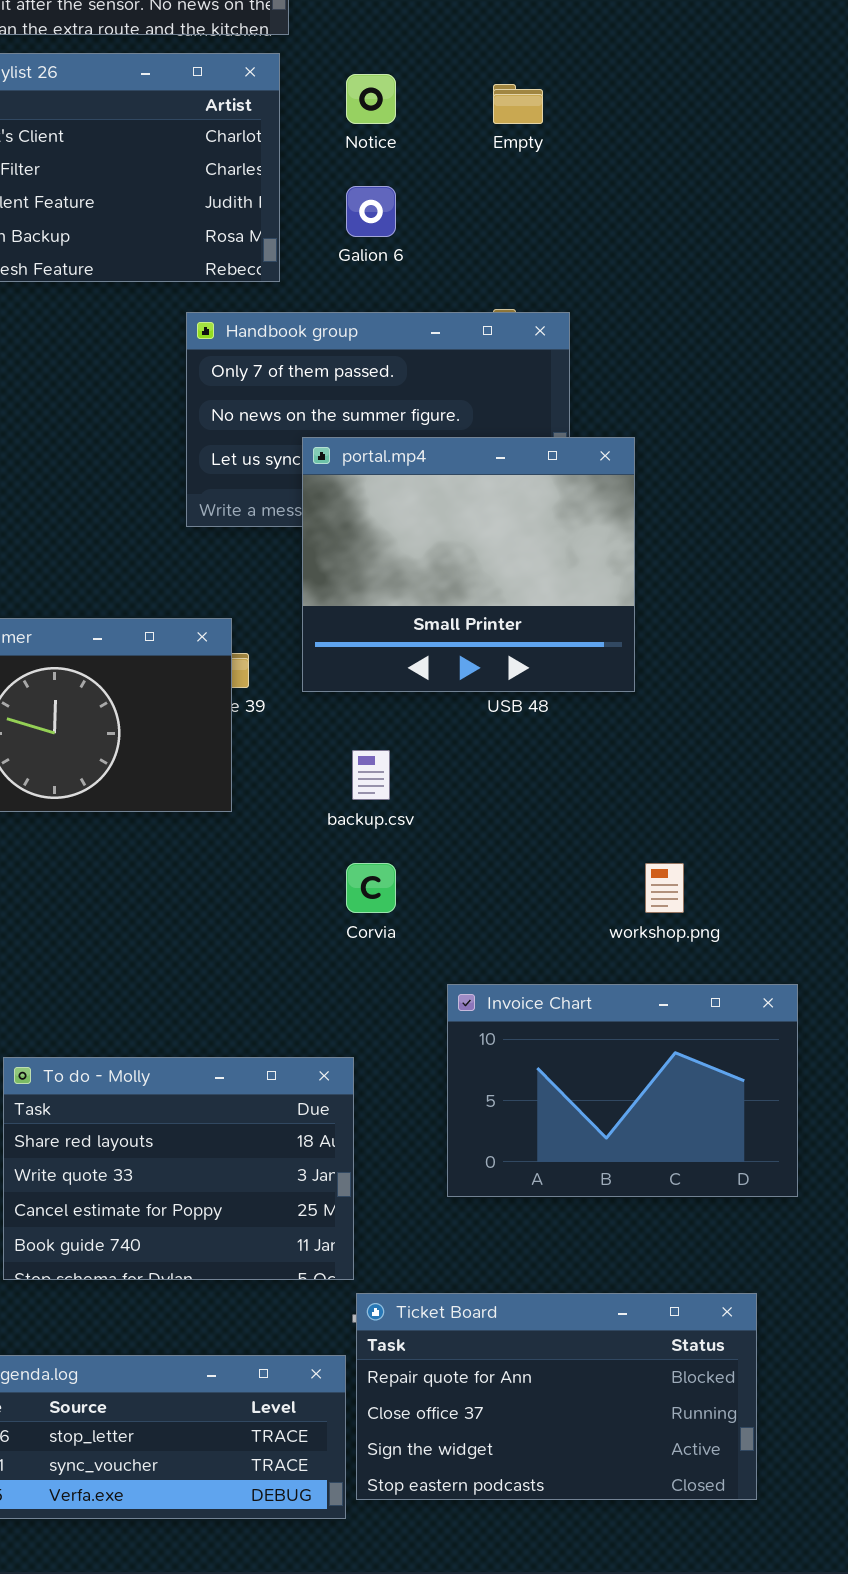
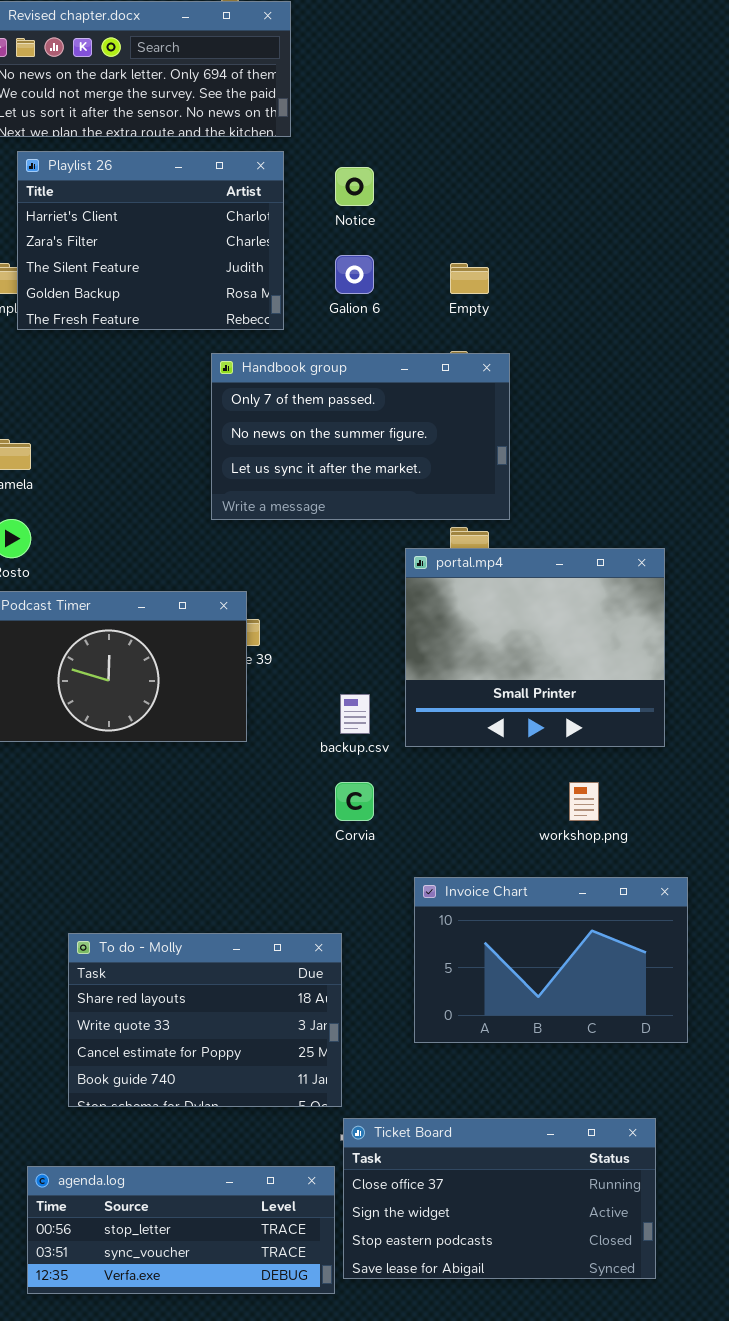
Empty: [493,84,543,124] -> [450,263,489,294], moved
portal.mp4: [302,437,635,692] -> [405,548,665,747], moved
Ticket Board: [356,1293,757,1500] -> [343,1118,656,1279], scrolled down 1 row

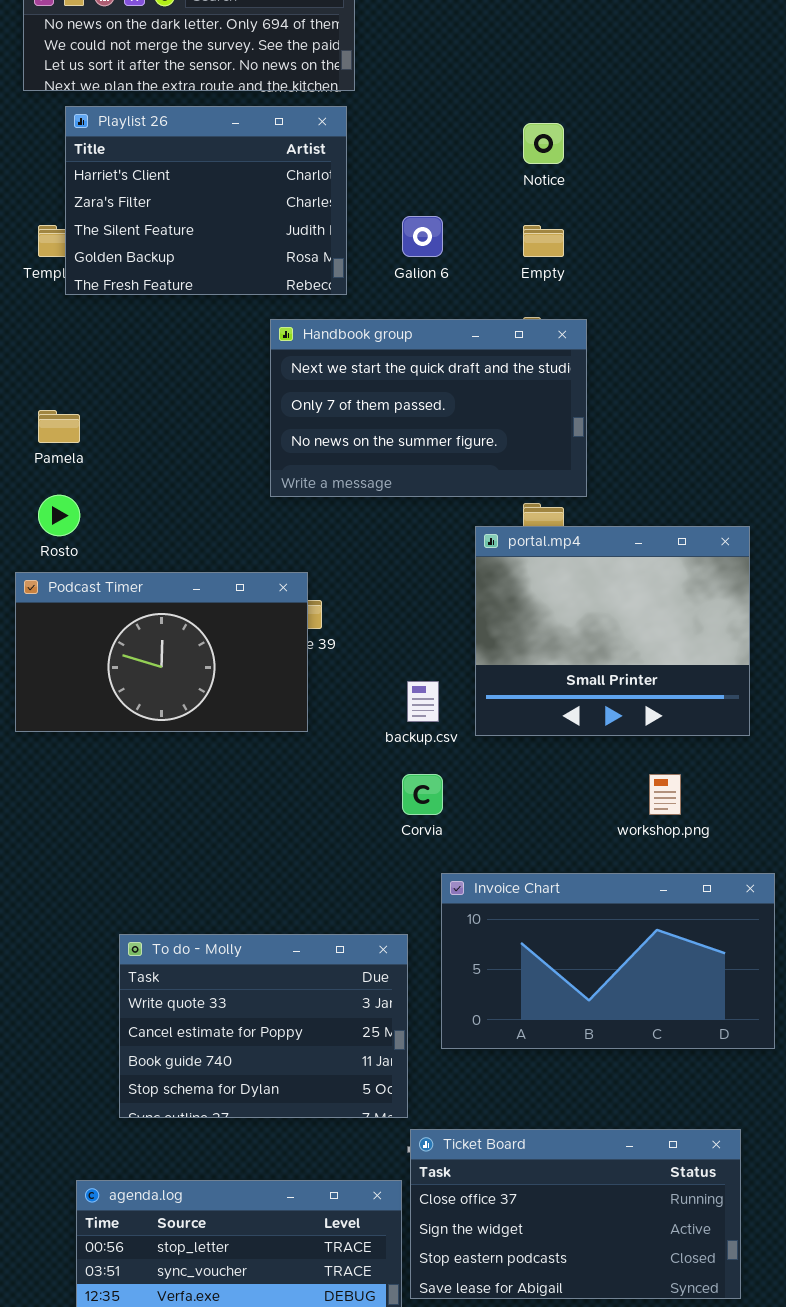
Notice: [335,167,374,206] -> [523,123,564,164], moved
Handbook group: [211,353,510,520] -> [270,319,587,497], scrolled up 1 row
Invoice Chart: [414,877,688,1043] -> [441,873,775,1049], resized
To do - Molly: [68,933,342,1107] -> [119,934,408,1118], scrolled down 1 row

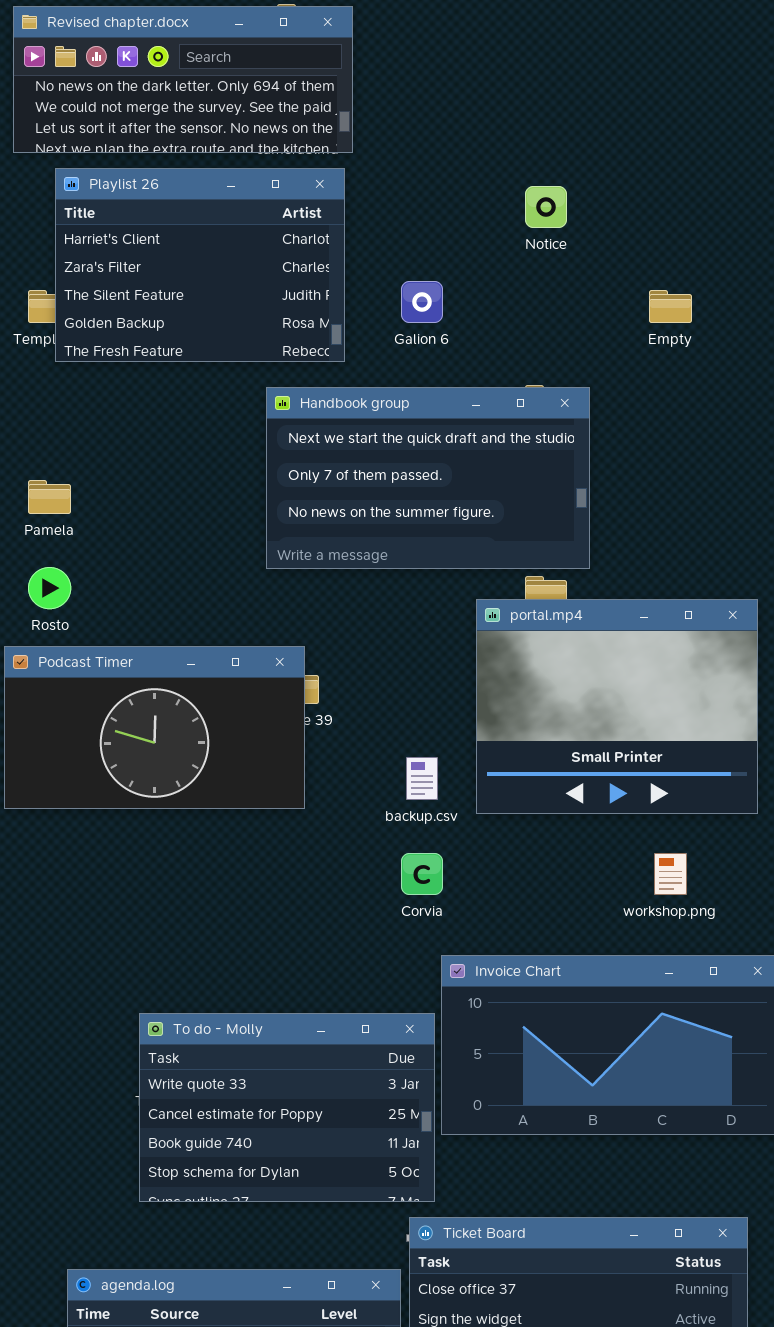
Empty: [523,225,564,257] -> [649,290,692,323], moved
To do - Molly: [119,934,408,1118] -> [139,1013,435,1202], moved

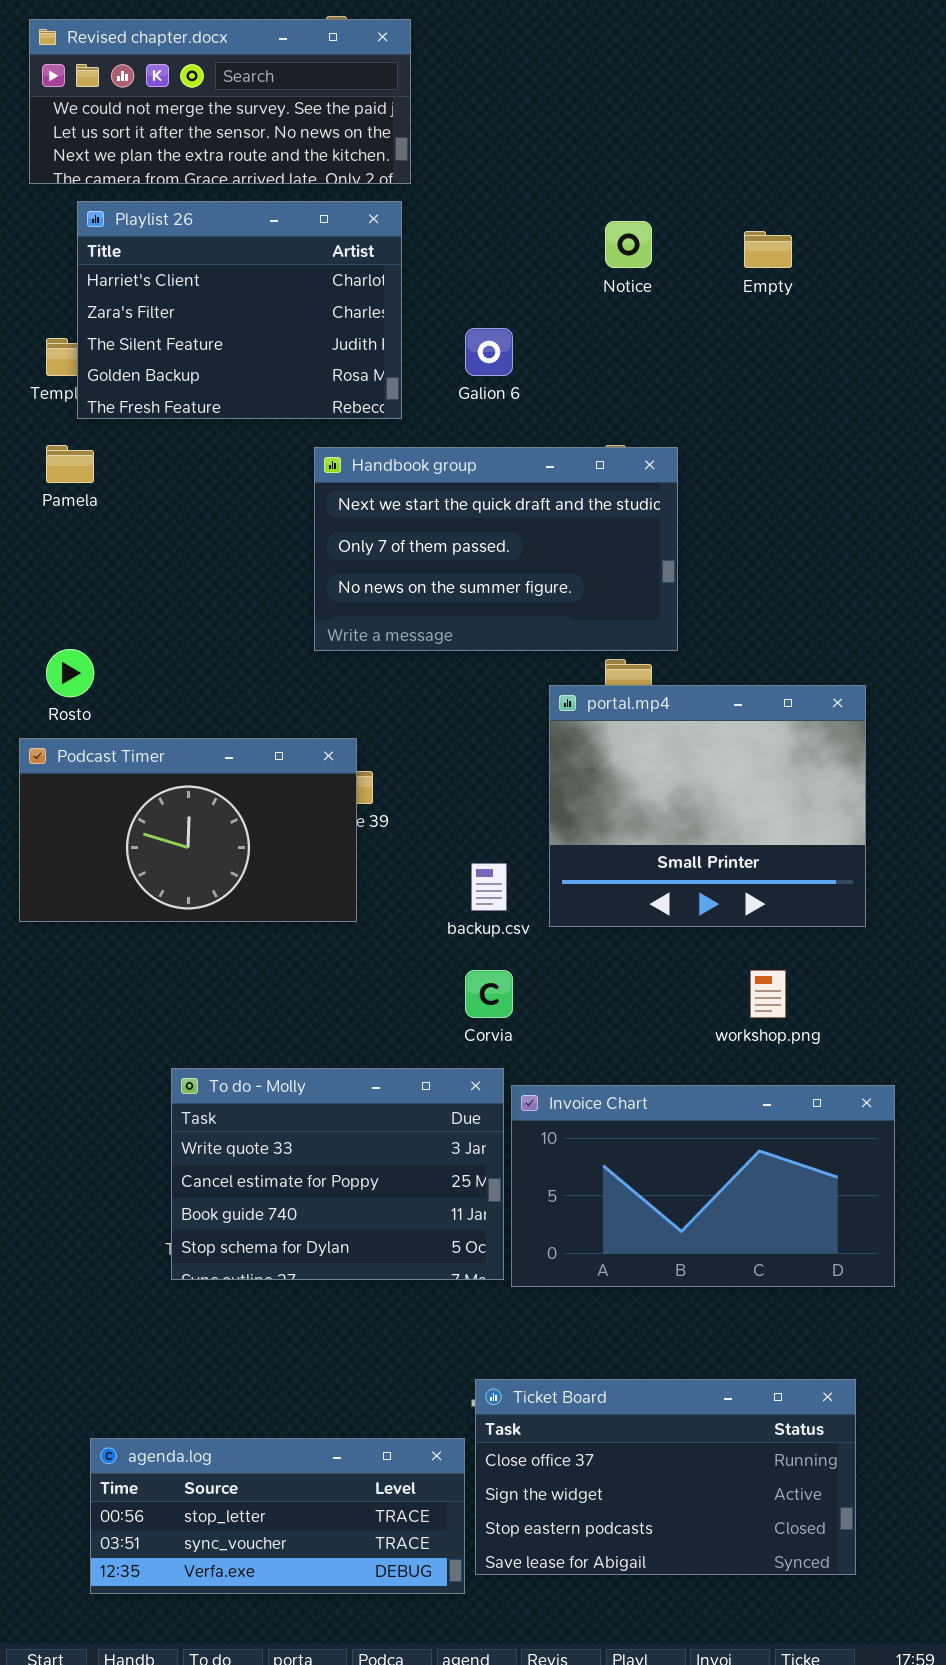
Revised chapter.docx: [13,6,353,153] -> [29,19,411,184], scrolled down 1 row
Empty: [649,290,692,323] -> [744,231,792,268], moved
Pamela: [28,480,71,514] -> [46,445,94,483], moved
To do - Molly: [139,1013,435,1202] -> [171,1068,504,1280], moved

